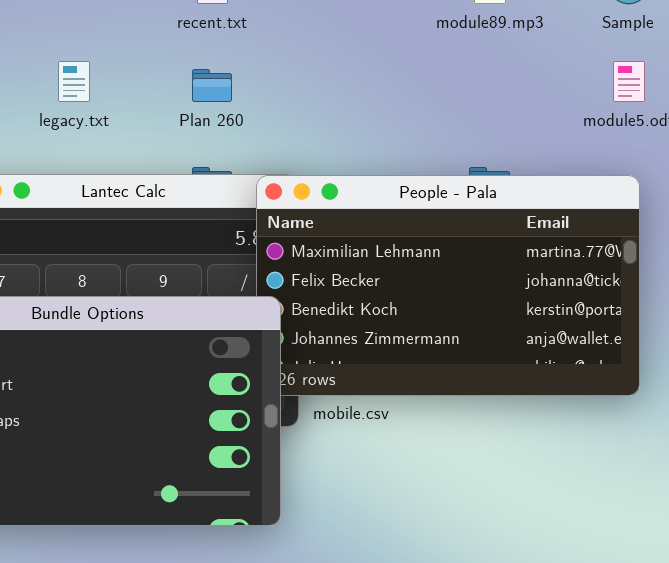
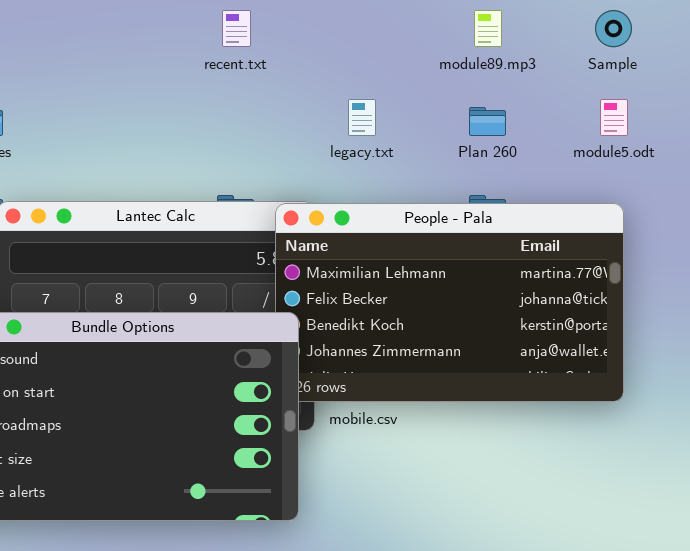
legacy.txt: [58,61,90,102] -> [348,99,376,136], moved
Plan 260: [192,69,232,102] -> [469,107,506,136], moved

